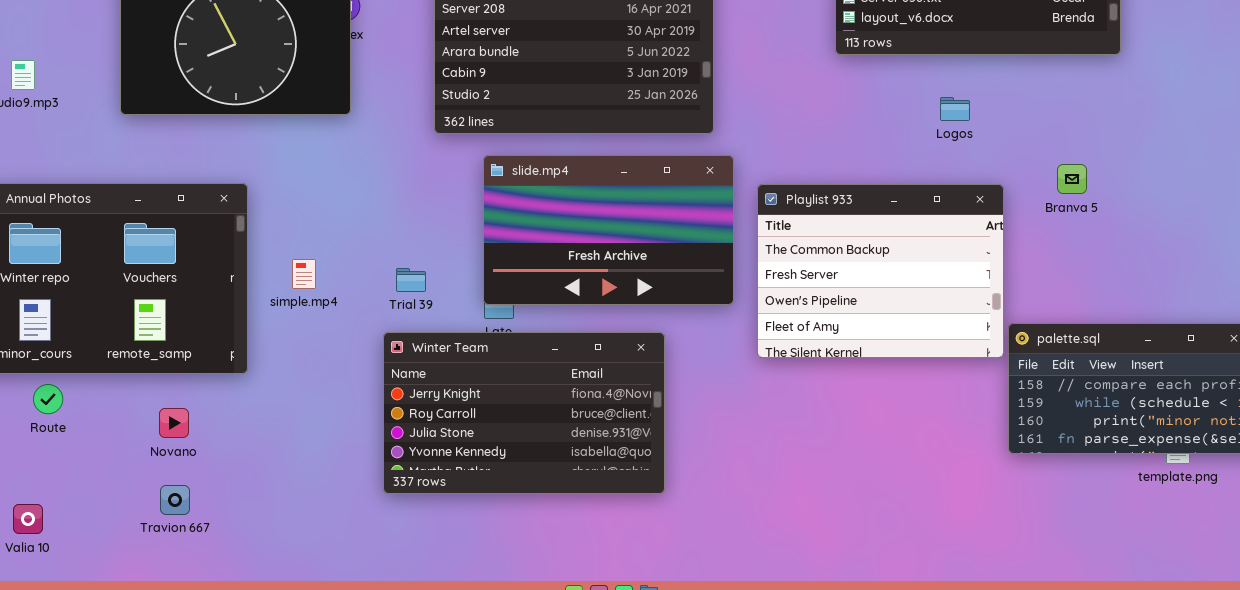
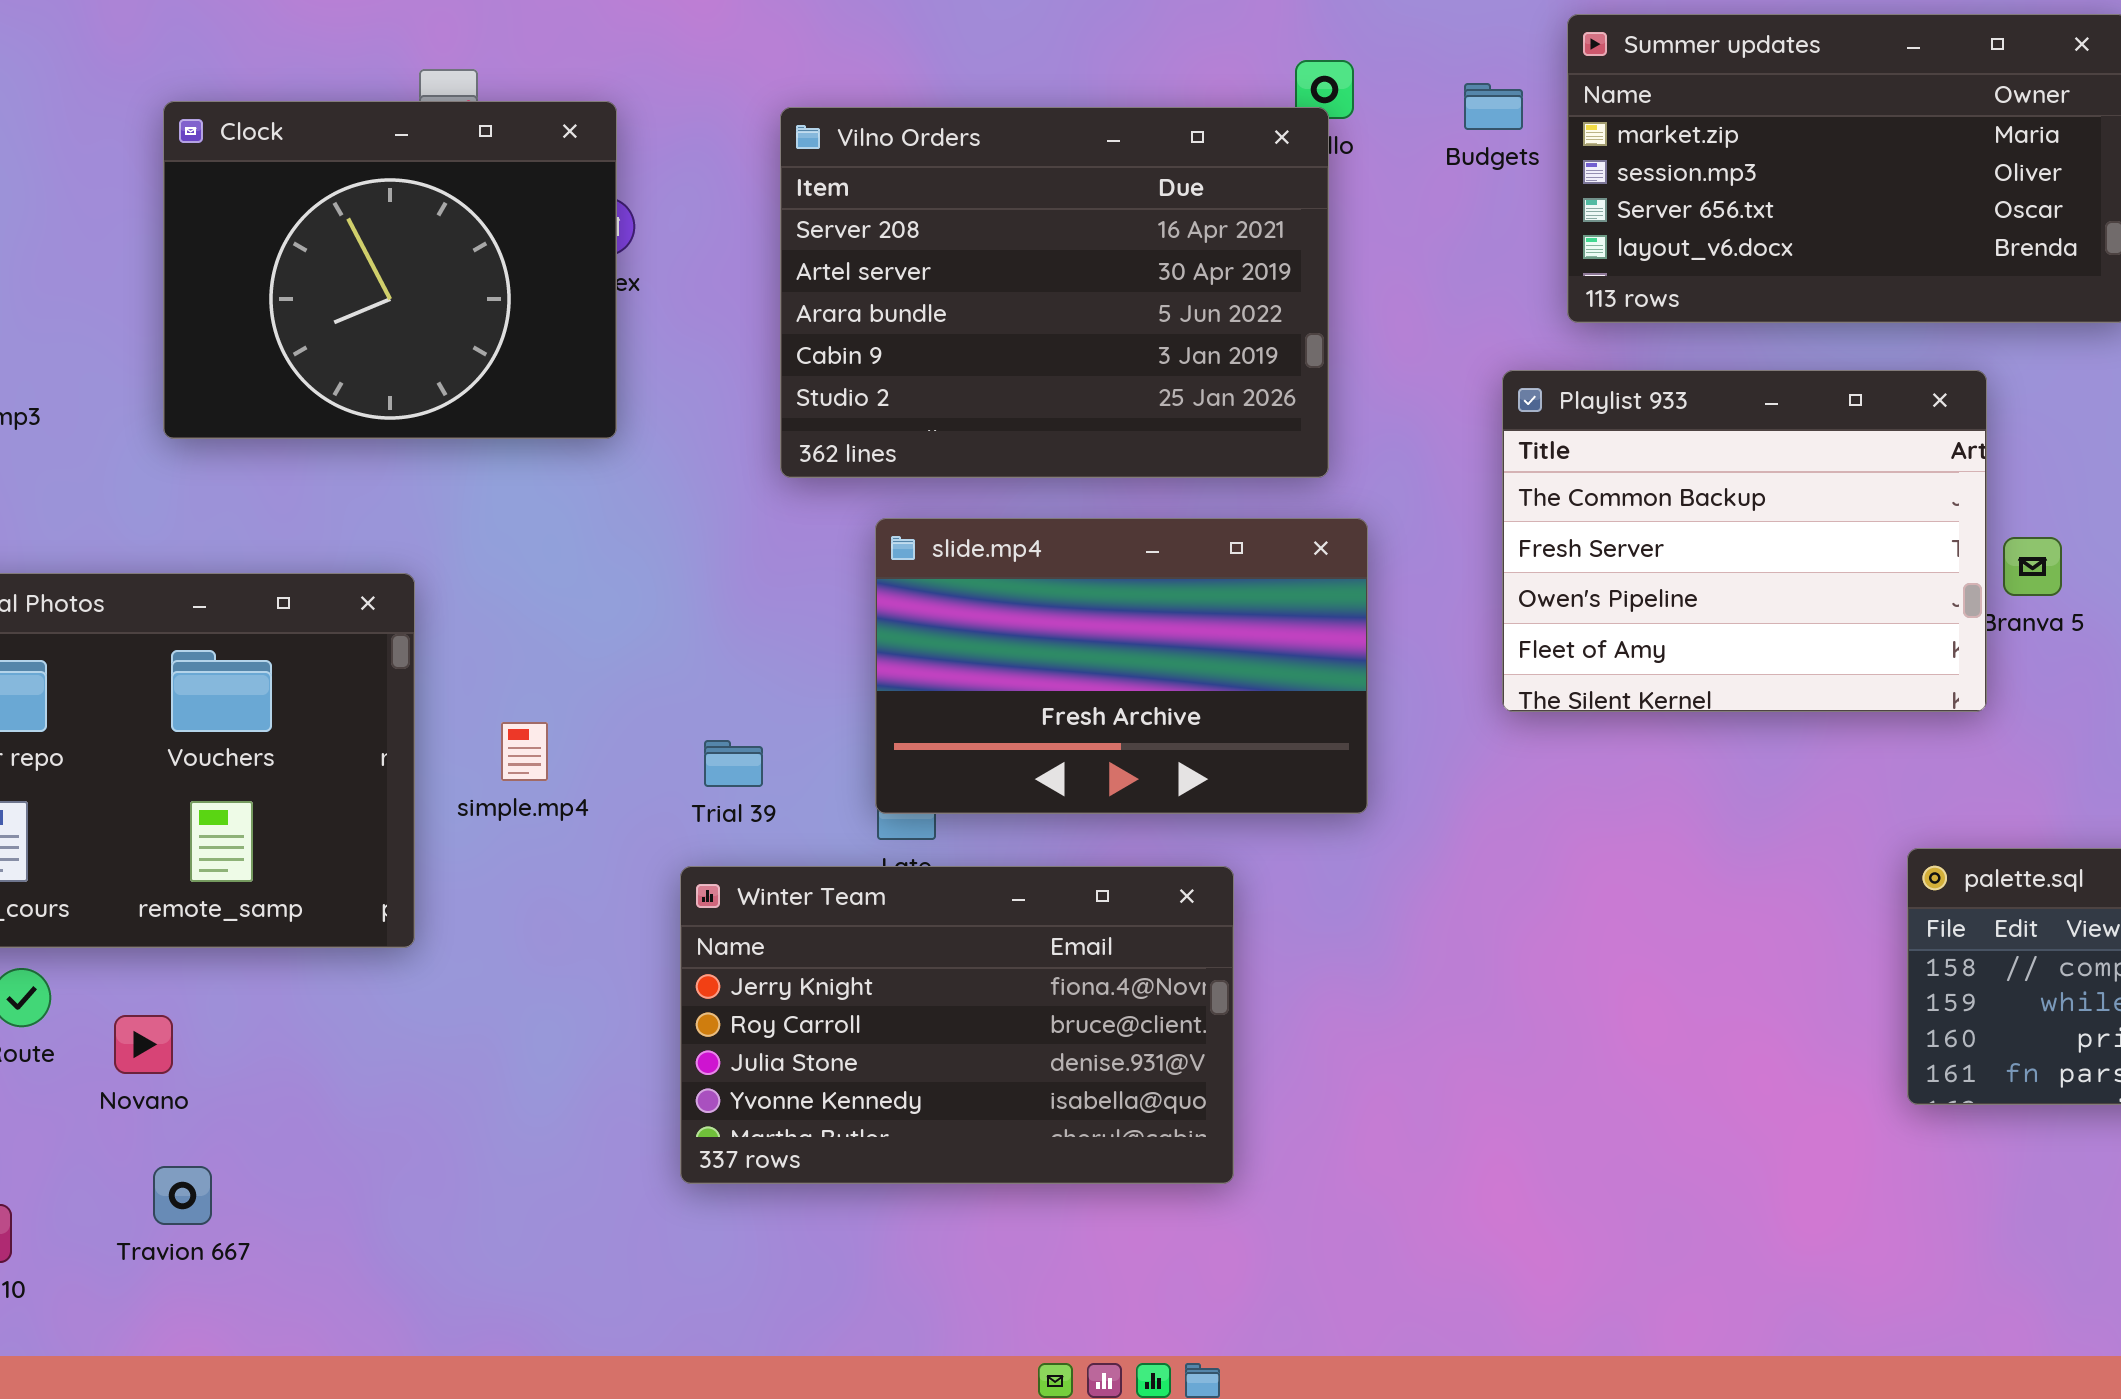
Playlist 933: [757,184,1004,358] -> [1502,370,1987,712], moved
Novano: [159,408,189,438] -> [114,1015,173,1074], moved
Travion 667: [160,485,190,515] -> [153,1166,212,1225], moved

